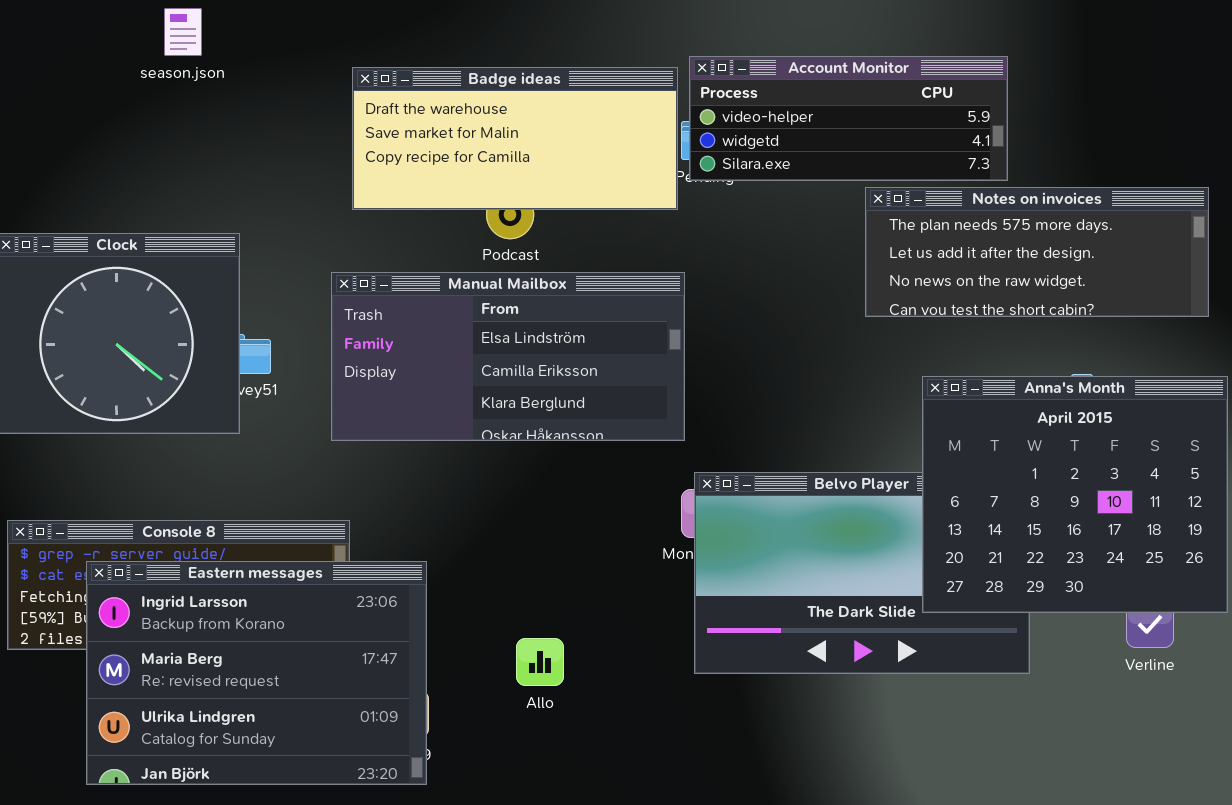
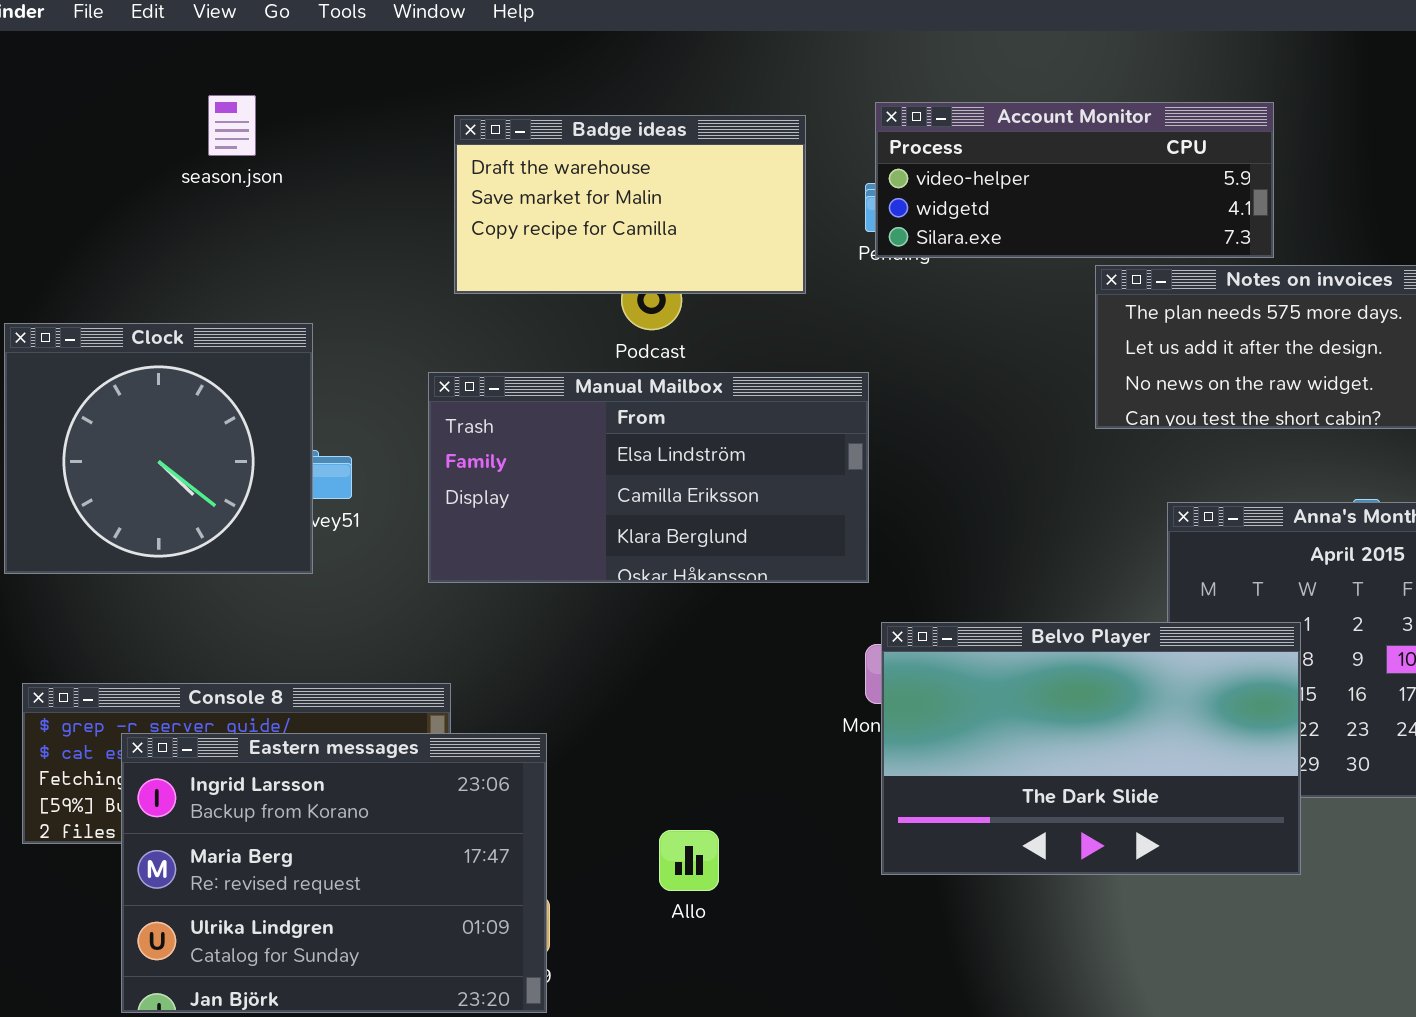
season.json: [164,8,202,56] -> [208,95,256,156], moved
Badge ideas: [352,67,678,210] -> [454,115,806,294], resized
Belvo Player: [694,472,1030,674] -> [881,622,1301,875], raised

